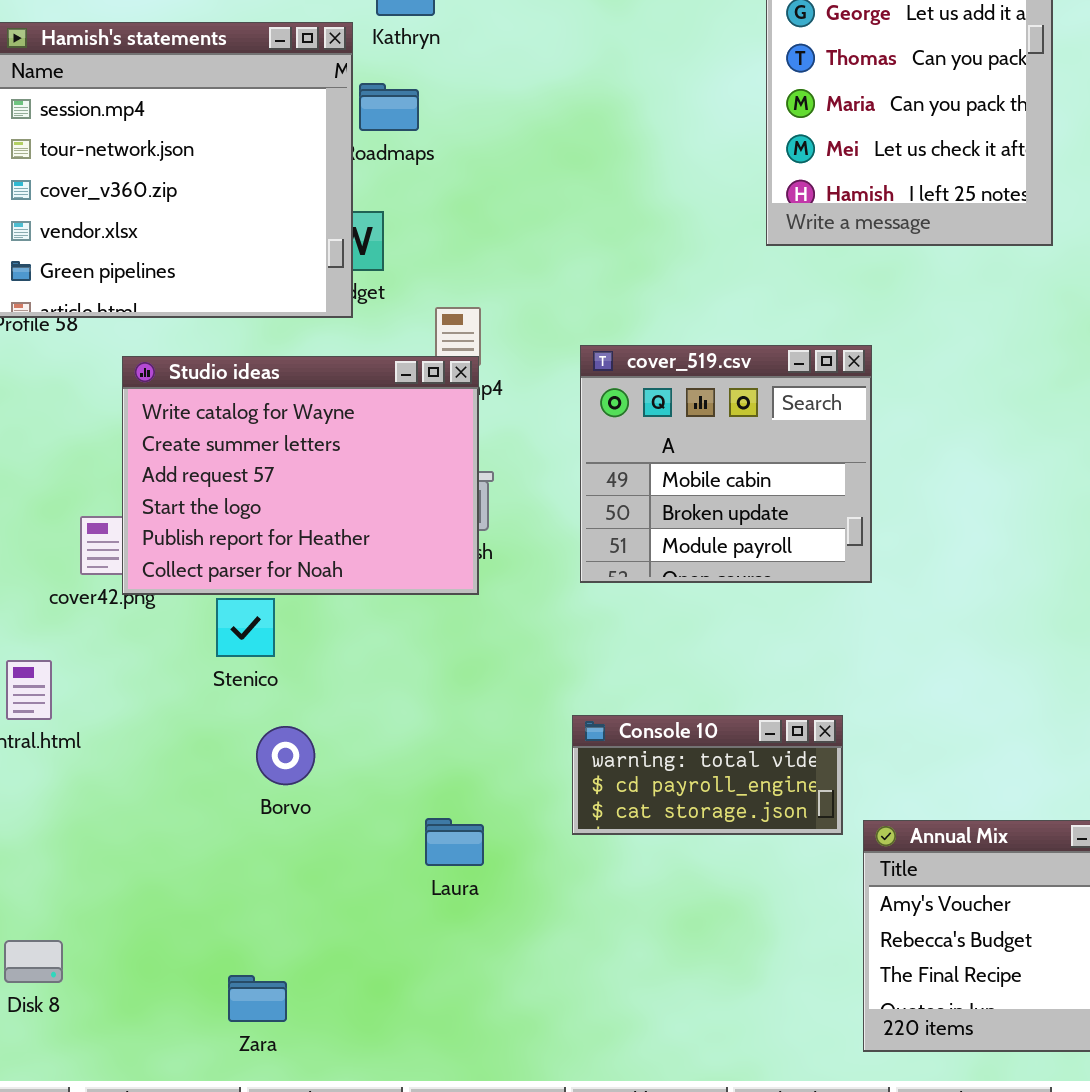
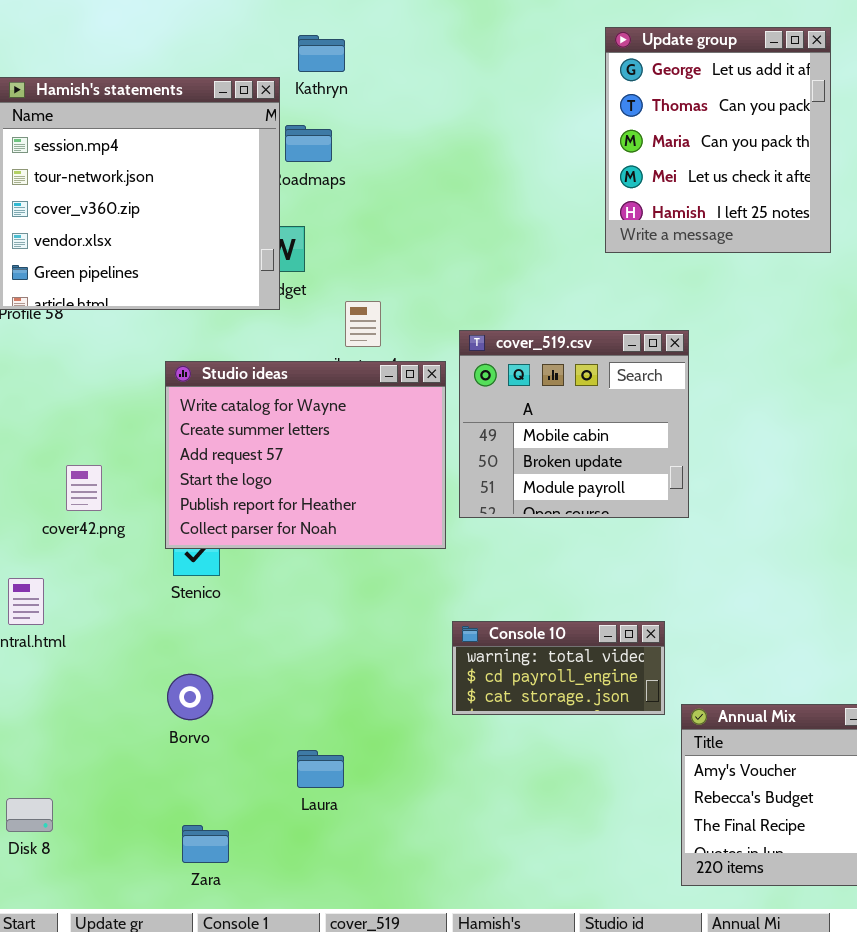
Studio ideas: [122,356,479,595] -> [165,361,446,549], moved
Borvo: [256,726,315,785] -> [167,674,213,720], moved
Laura: [425,818,484,866] -> [297,750,344,788], moved

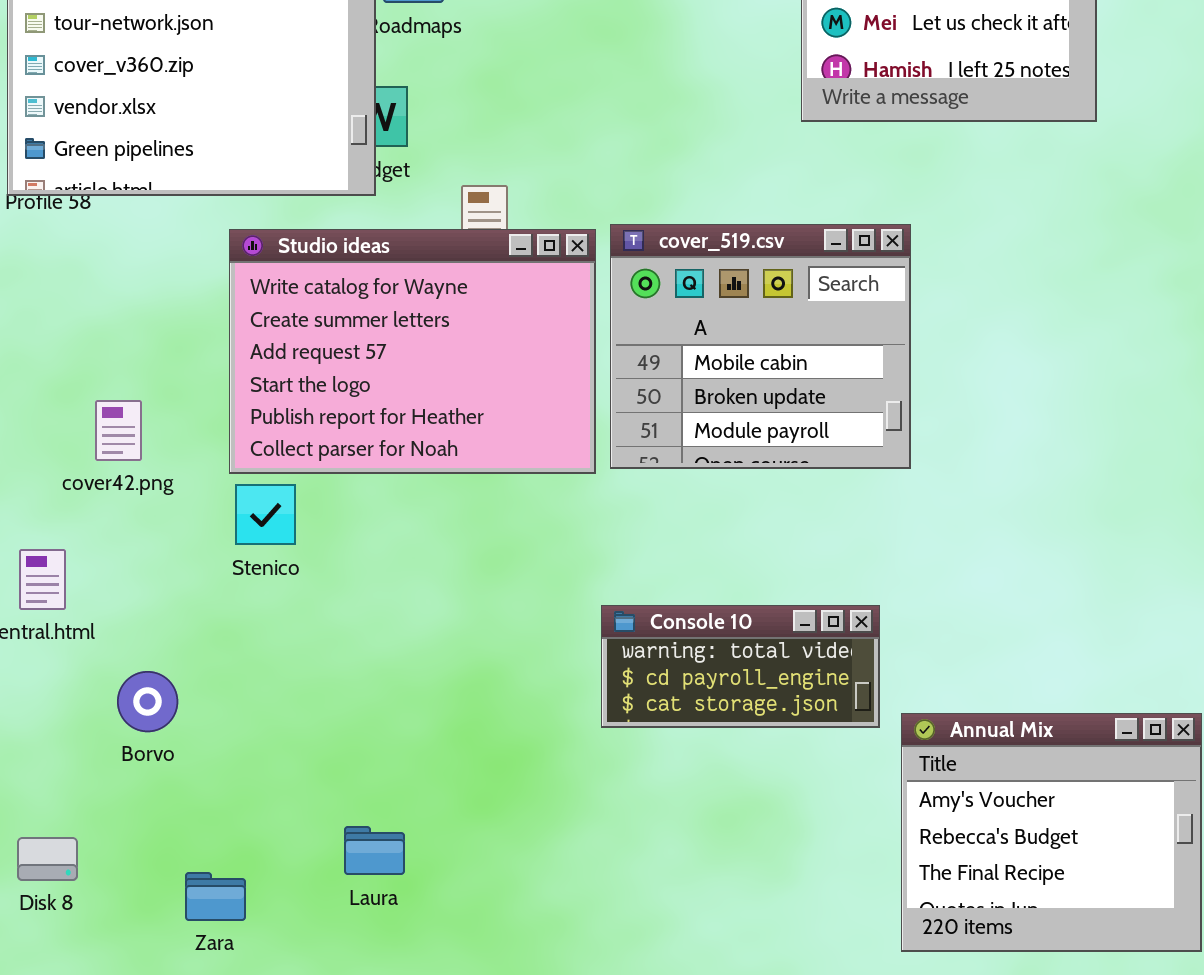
Studio ideas: [165,361,446,549] -> [229,229,596,474], moved
Borvo: [167,674,213,720] -> [117,671,178,732], moved
Laura: [297,750,344,788] -> [344,826,405,875], moved
Zara: [182,825,229,863] -> [185,872,246,921], moved

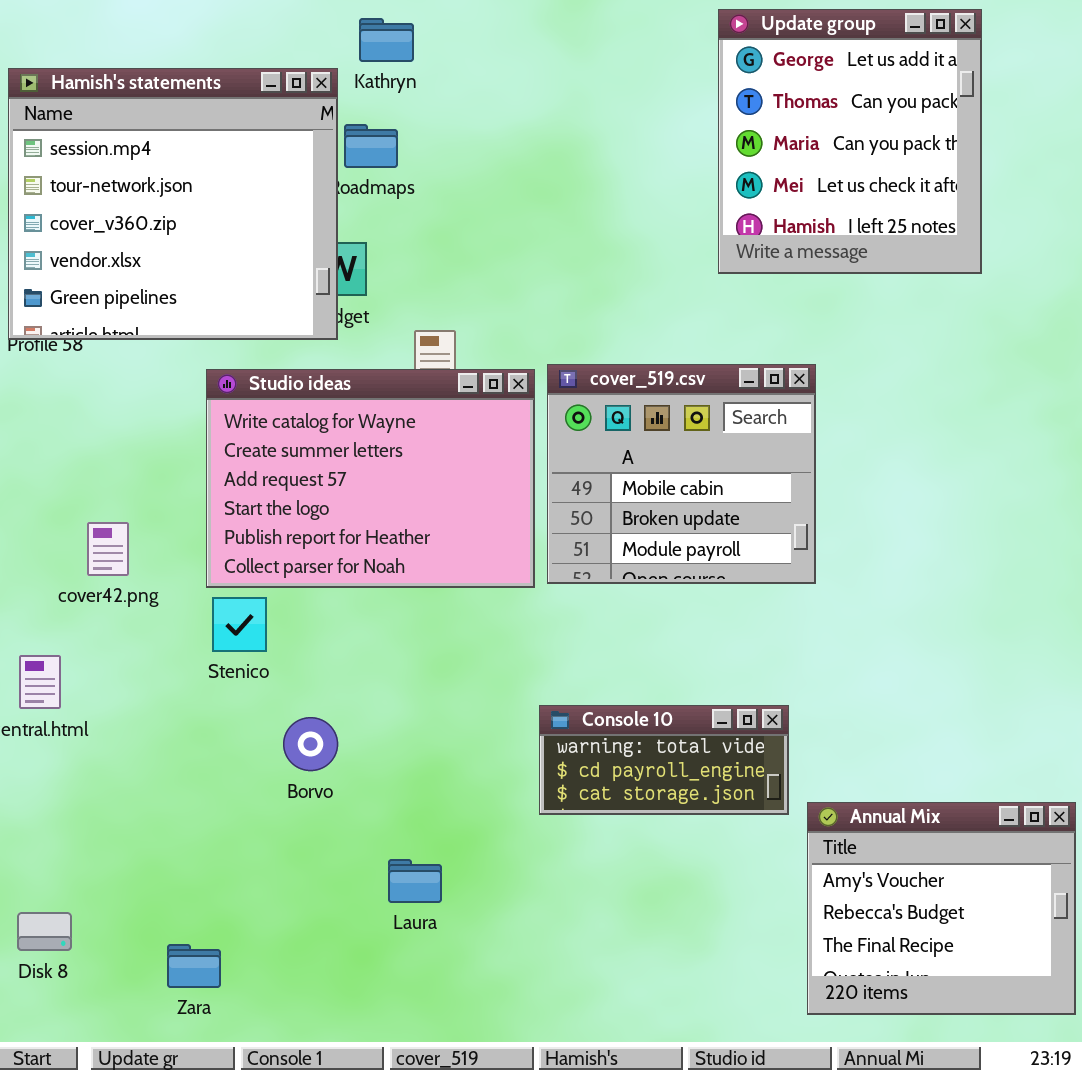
Borvo: [117,671,178,732] -> [283,717,338,771], moved
Laura: [344,826,405,875] -> [388,859,442,903], moved

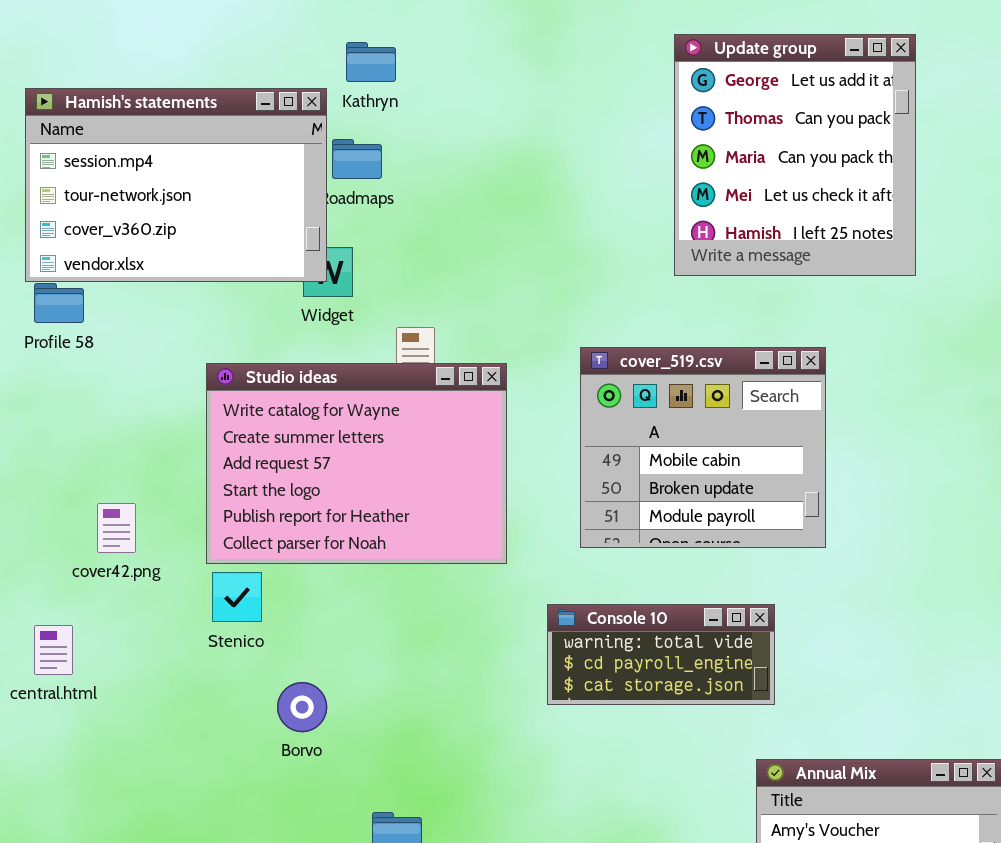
Hamish's statements: [8,68,338,340] -> [25,88,327,282], resized
cover_519.csv: [547,364,816,584] -> [580,347,826,548], moved
Console 10: [539,705,789,815] -> [547,604,775,705], moved

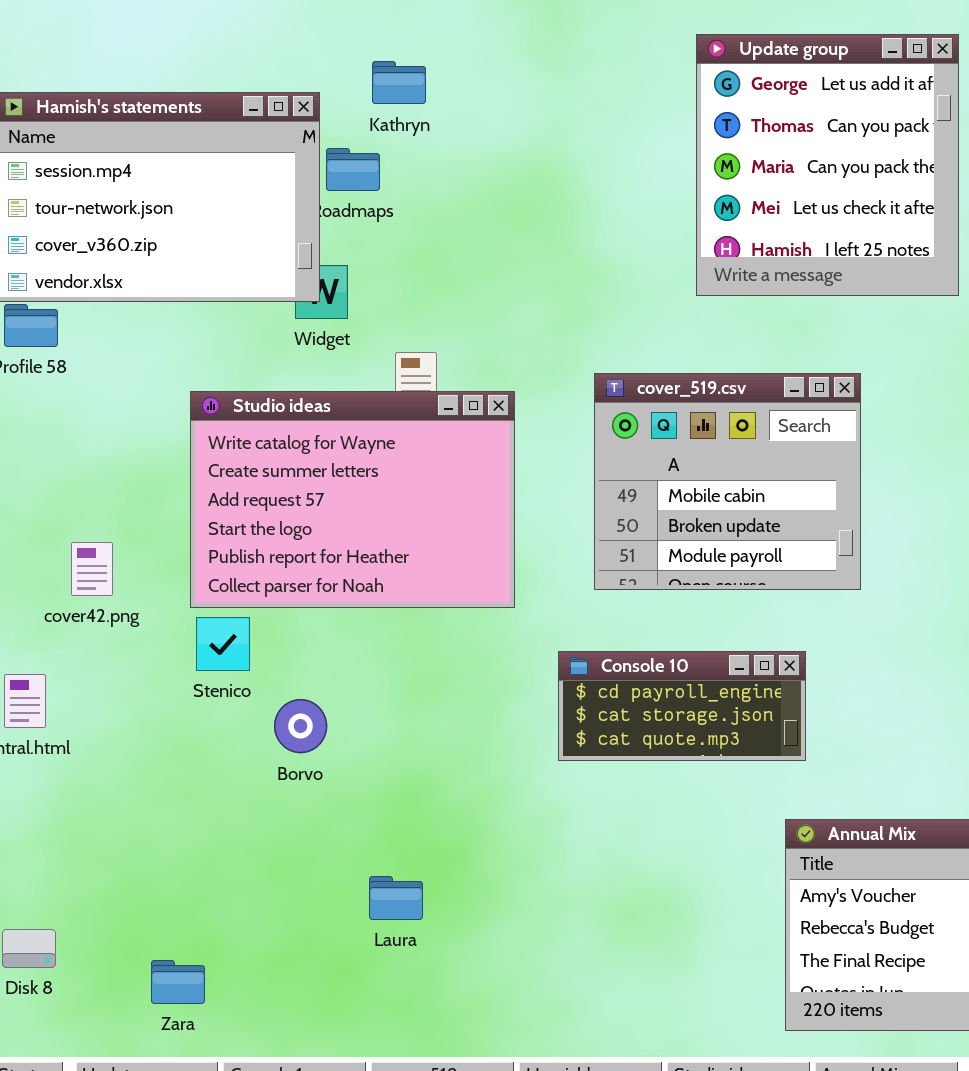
Kathryn: [346,42,396,82] -> [372,61,426,104], moved
Console 10: [547,604,775,705] -> [558,651,806,761], scrolled down 1 row
Borvo: [277,682,327,732] -> [274,699,327,753], moved

